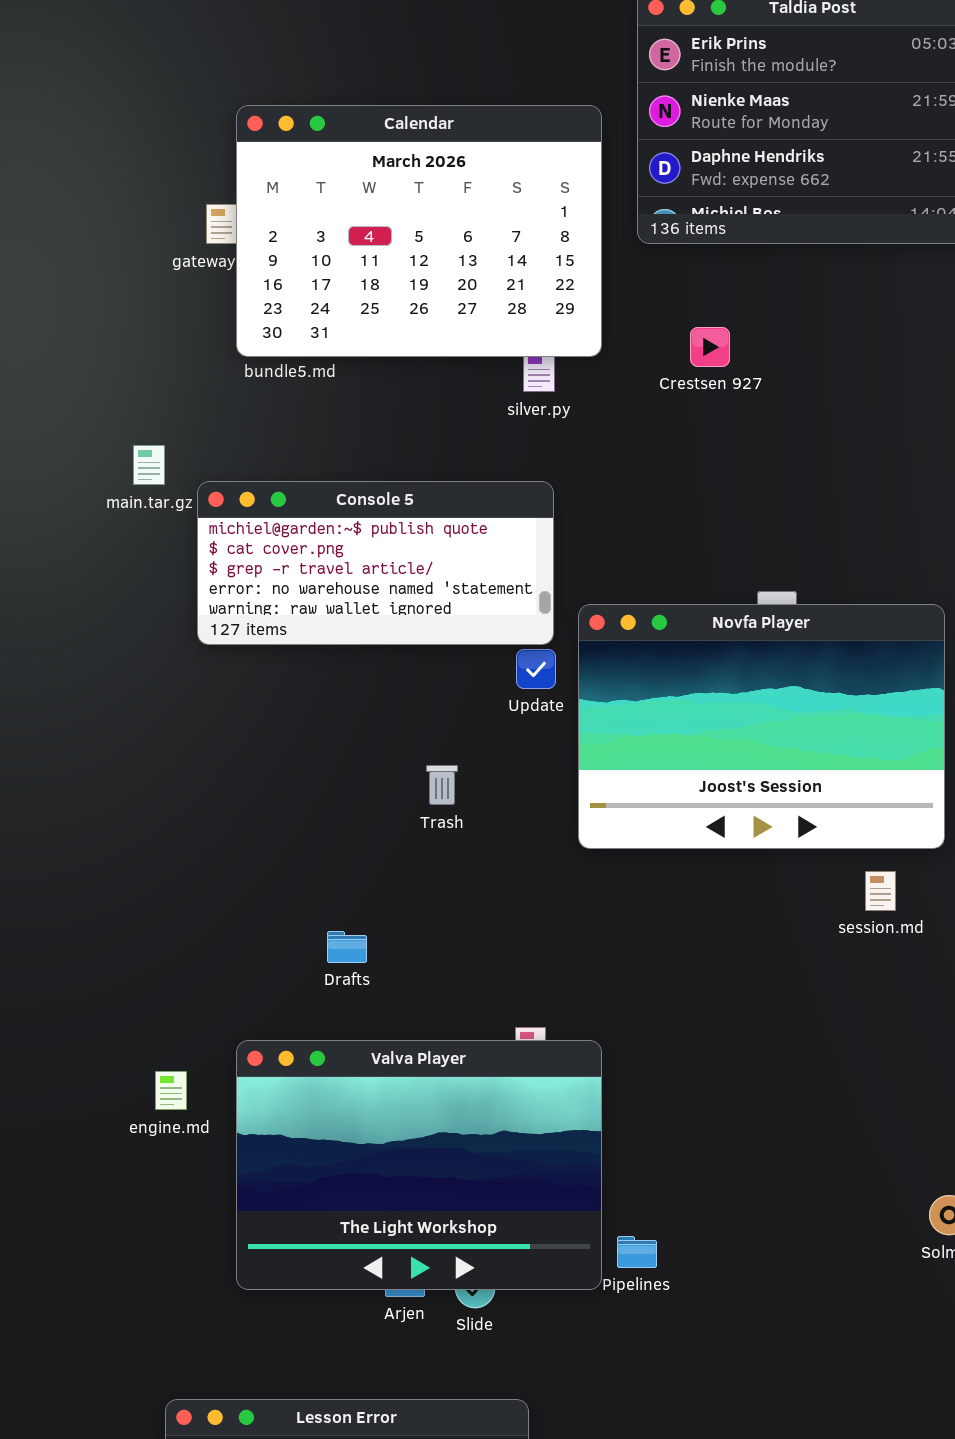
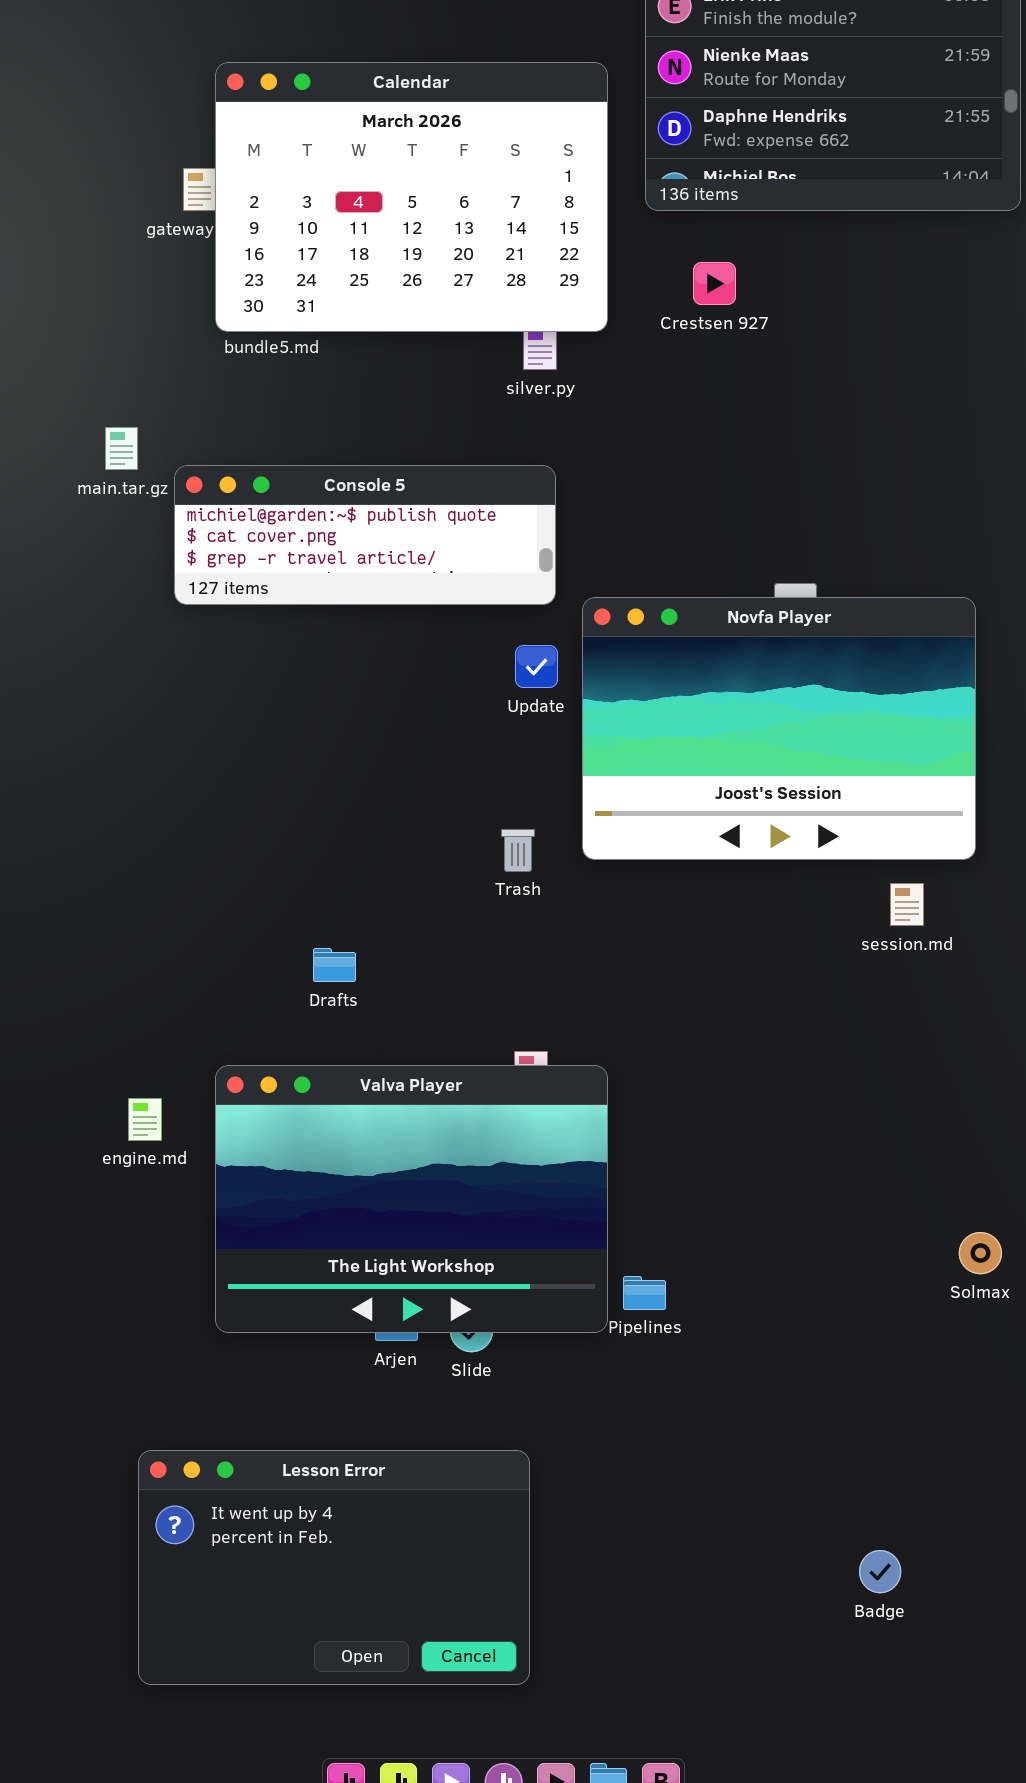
Crestsen 927: [690,327,730,367] -> [693,262,736,305], moved
Console 5: [197,481,554,645] -> [174,465,556,605], resized
Trash: [426,765,458,805] -> [501,829,535,872], moved

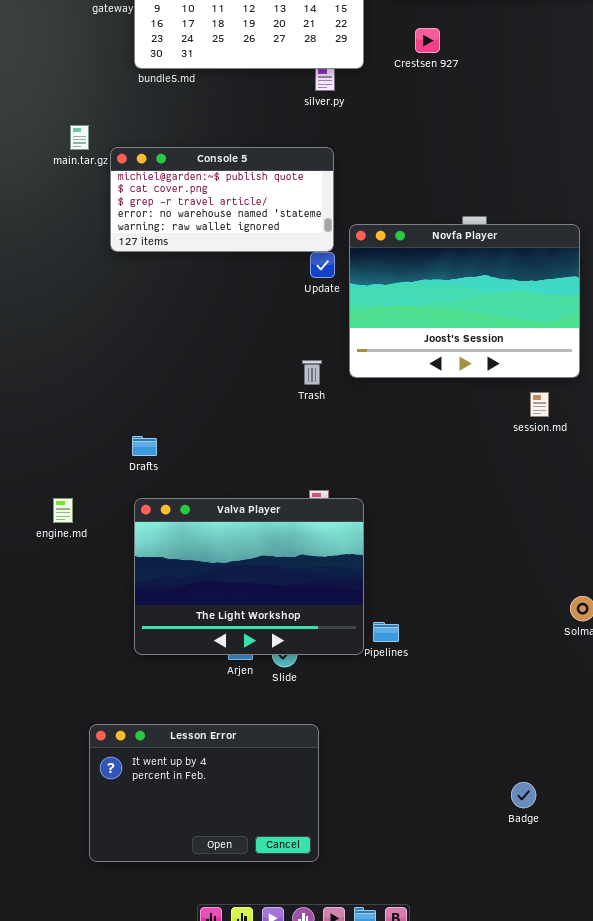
Console 5: [174,465,556,605] -> [110,147,334,252], resized
Drafts: [313,948,356,982] -> [132,436,157,456], moved
engine.md: [128,1098,162,1141] -> [53,498,73,523], moved

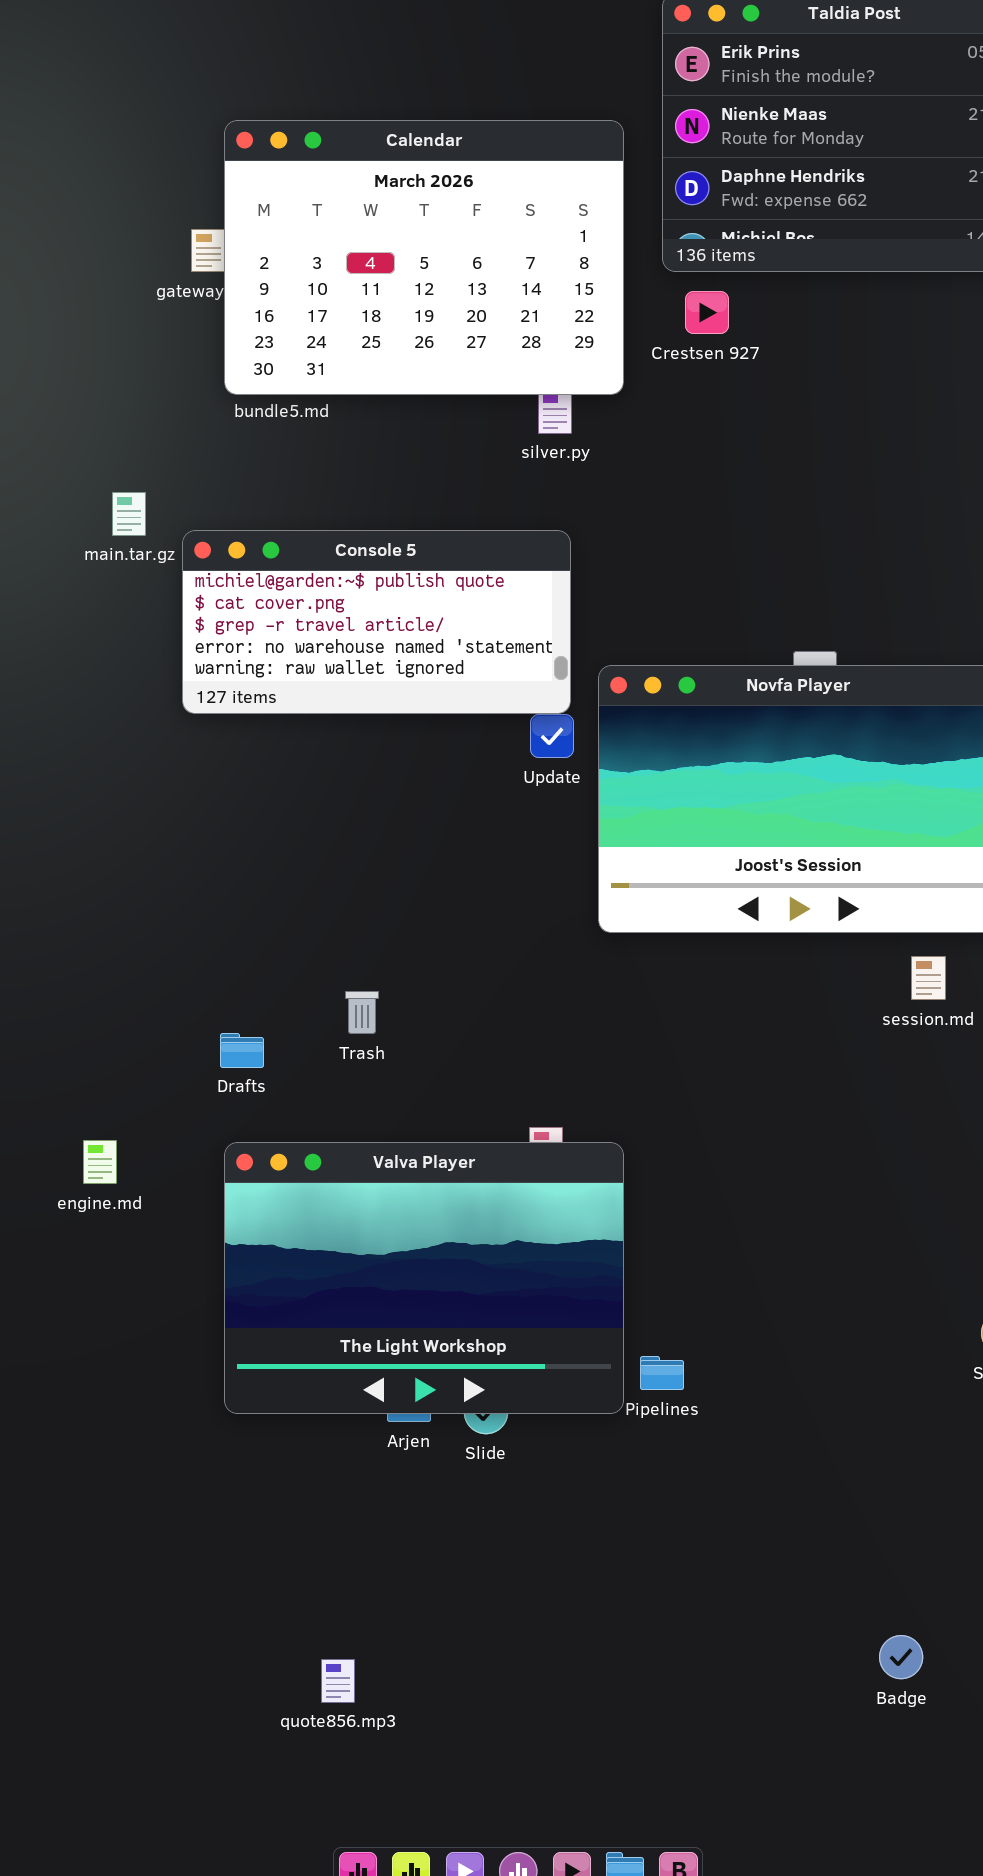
Crestsen 927: [415,28,440,53] -> [685,291,729,334], moved
Trash: [302,360,322,385] -> [345,991,379,1034], moved
Lesson Error: [89,724,319,862] -> none, closed

